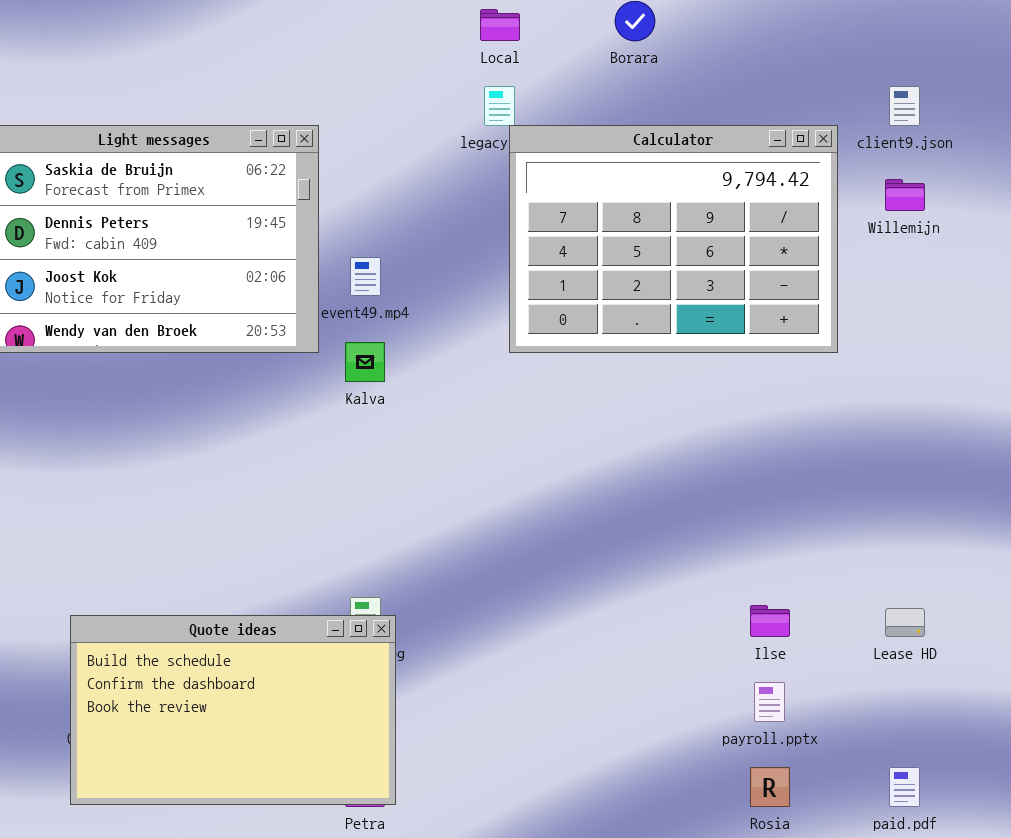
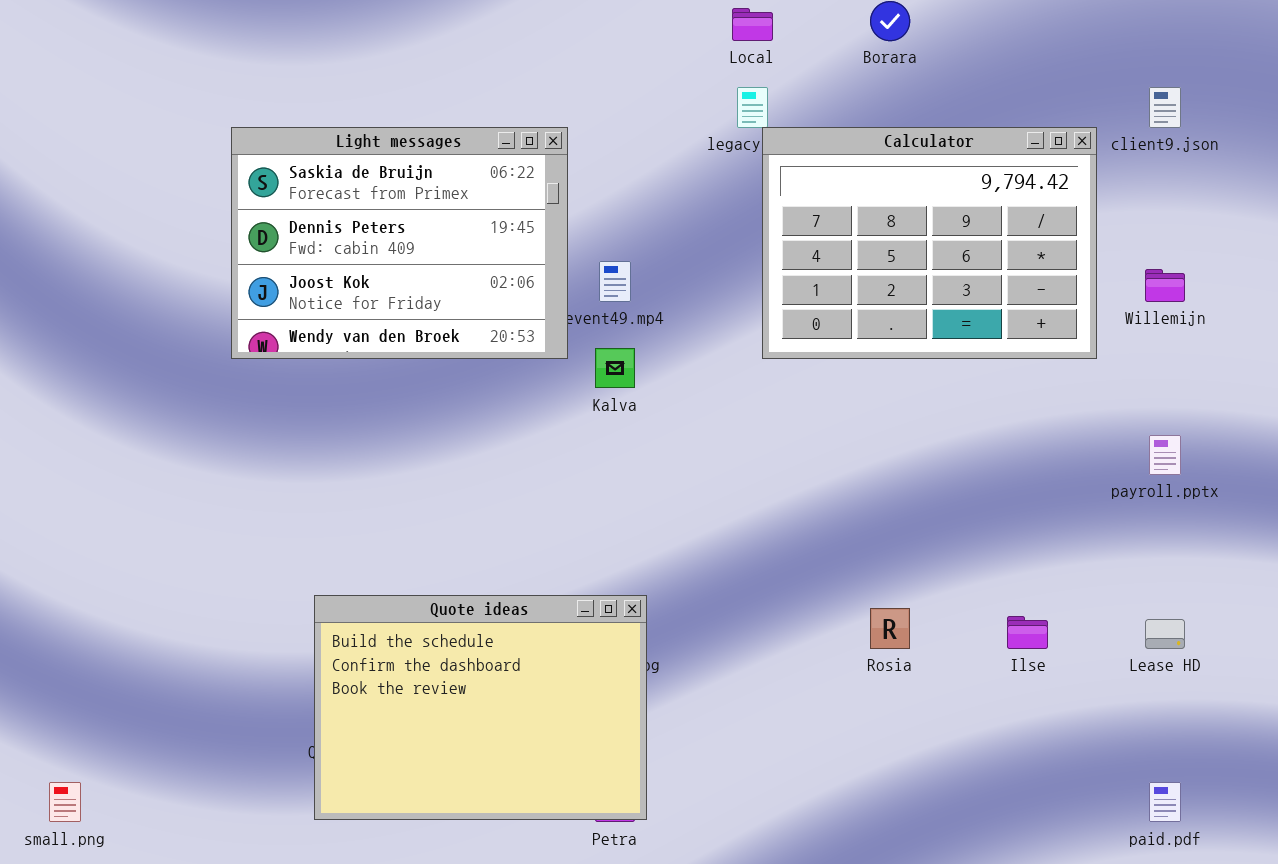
Willemijn: [885,179,925,211] -> [1145,269,1185,302], moved
Quote ideas: [70,615,396,805] -> [314,595,647,820], resized
payroll.pptx: [754,682,785,722] -> [1149,435,1181,475], moved
Rosia: [750,767,790,807] -> [870,608,910,649], moved

